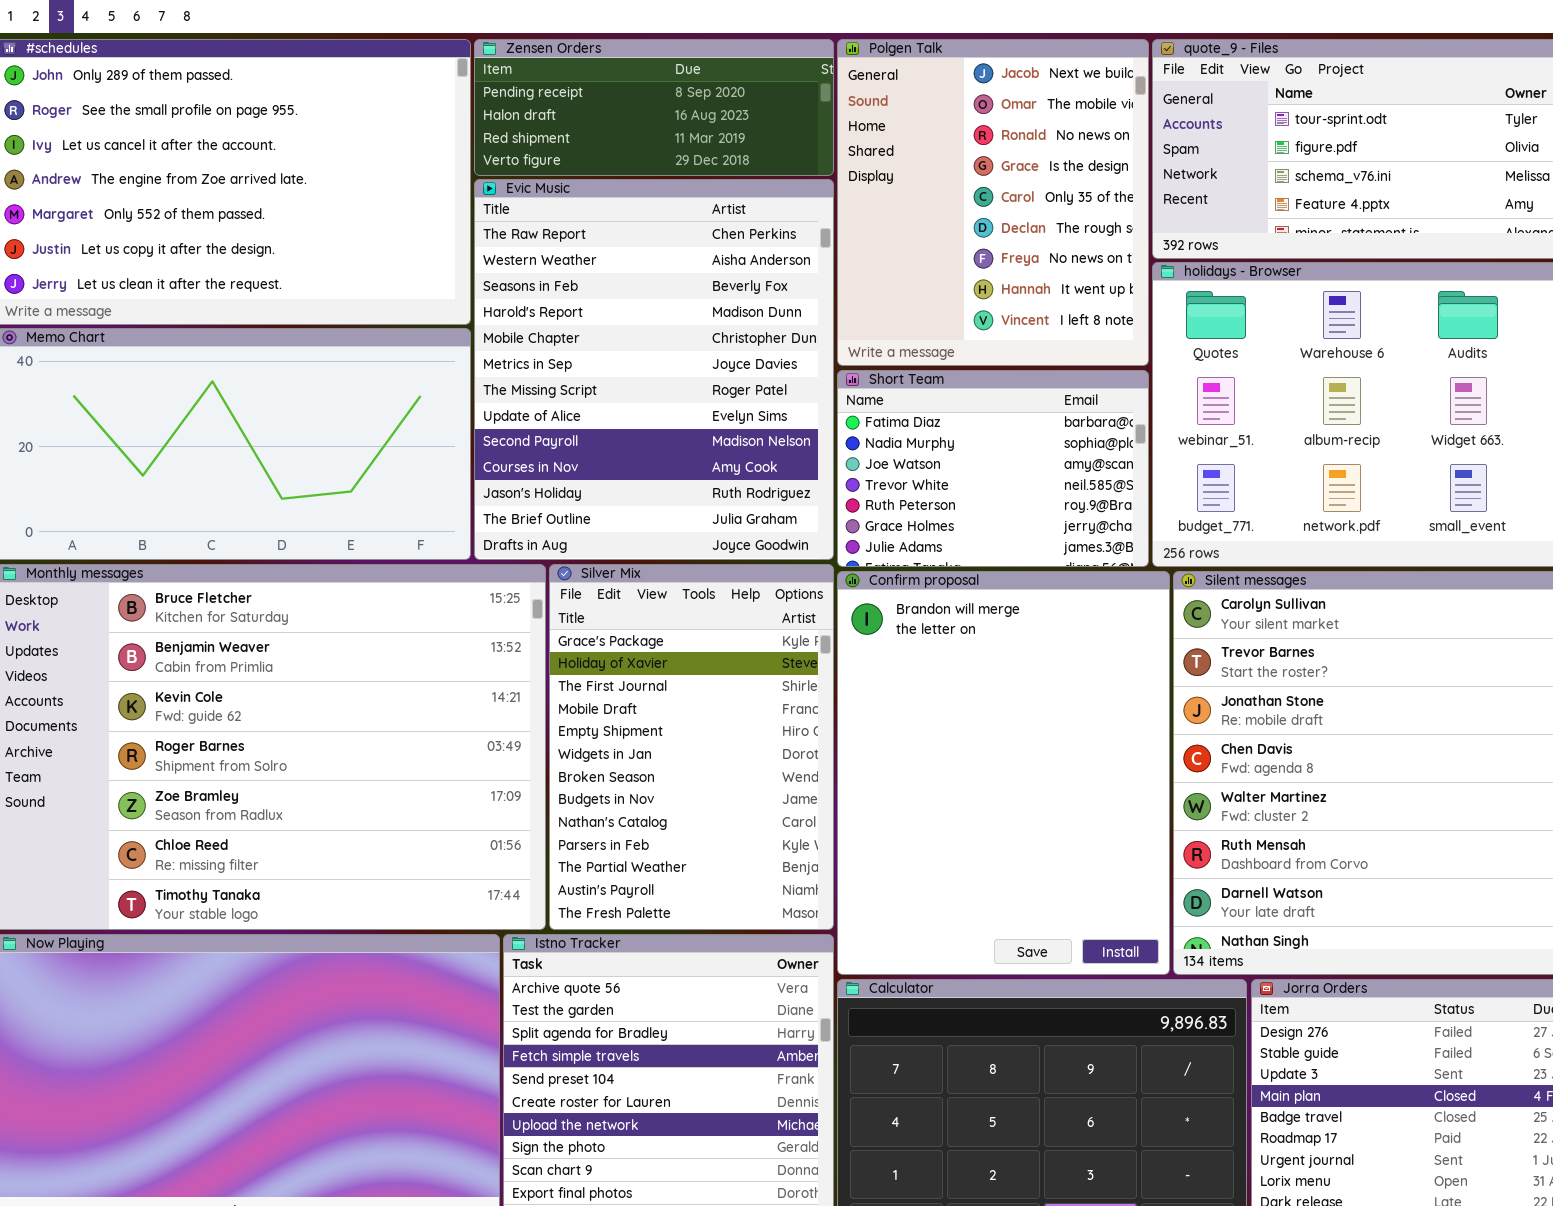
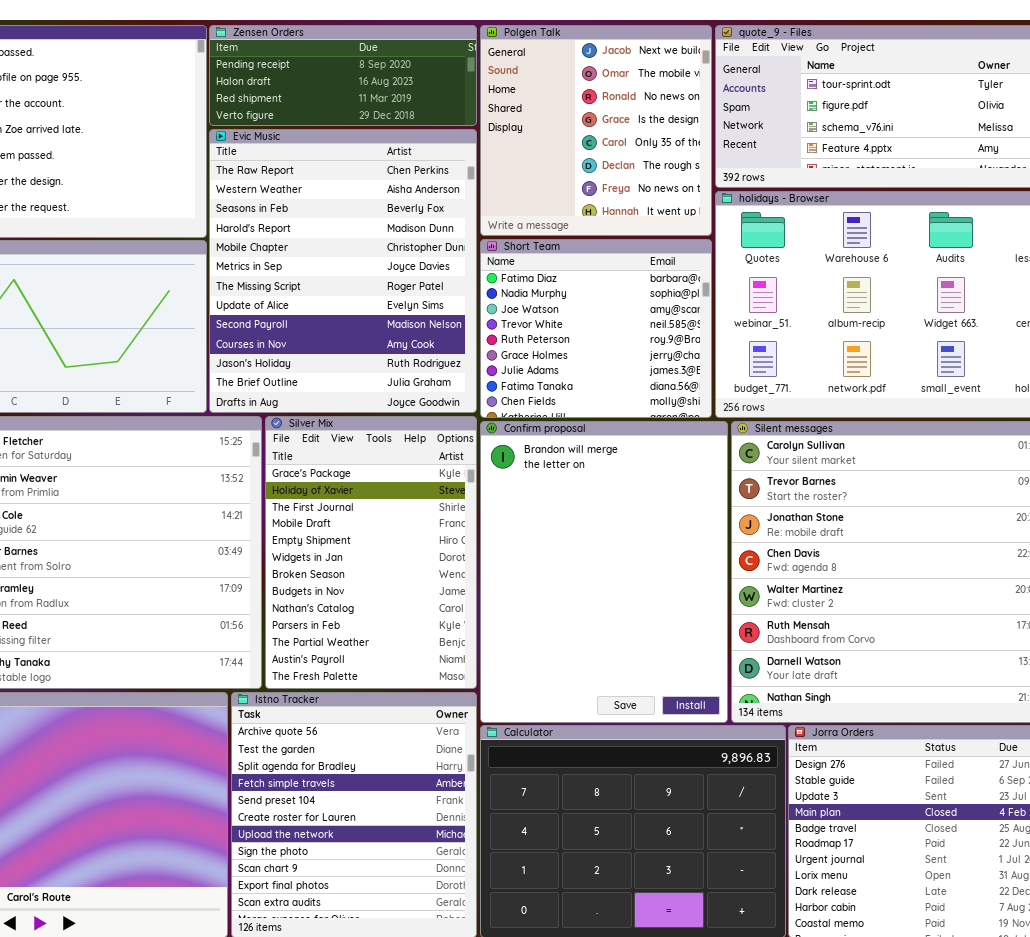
Polgen Talk: [837,39,1149,366] -> [480,25,712,236], resized
Short Team: [837,370,1149,567] -> [480,239,712,418], resized

